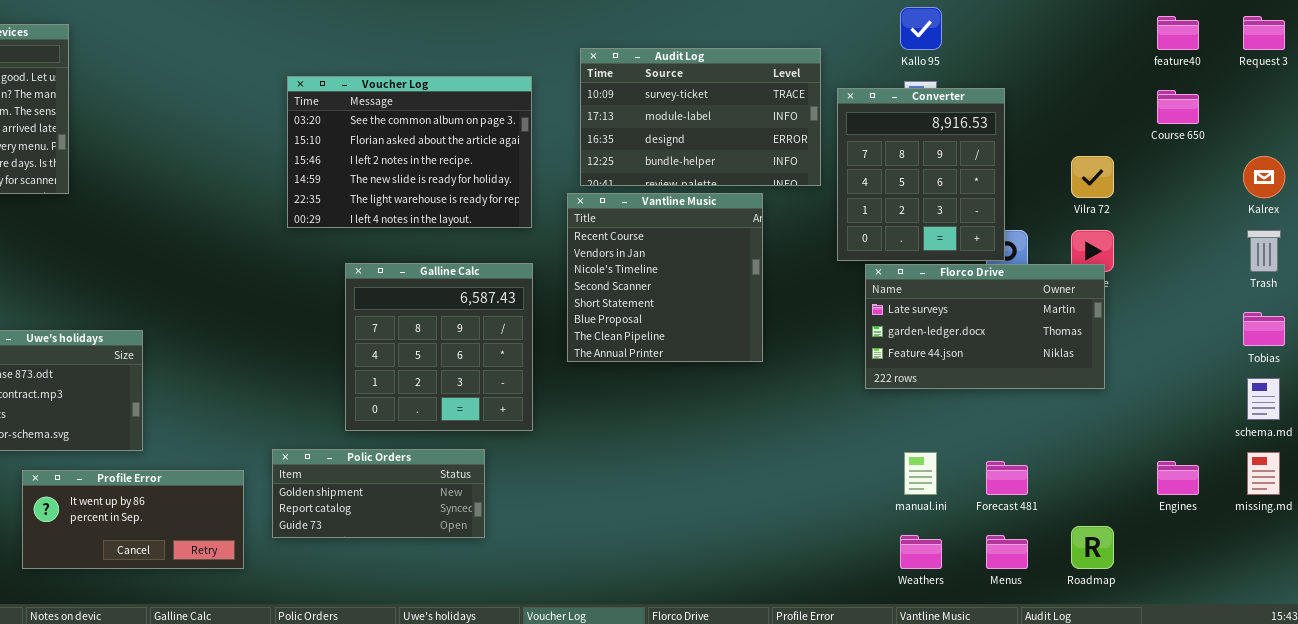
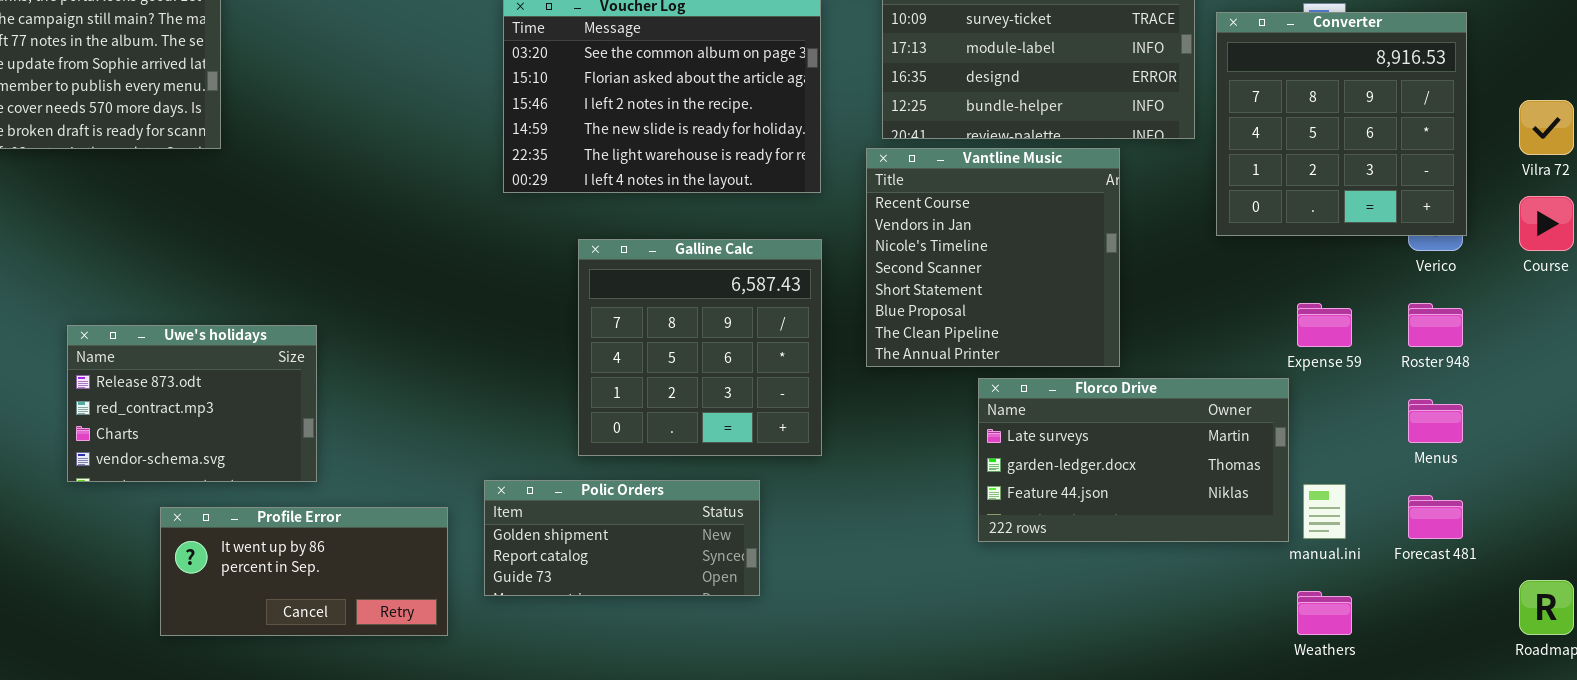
Converter: [837,88,1005,261] -> [1216,12,1467,236], resized
Florco Drive: [865,264,1105,389] -> [978,378,1289,542], moved
Menus: [986,535,1028,569] -> [1408,399,1463,443], moved

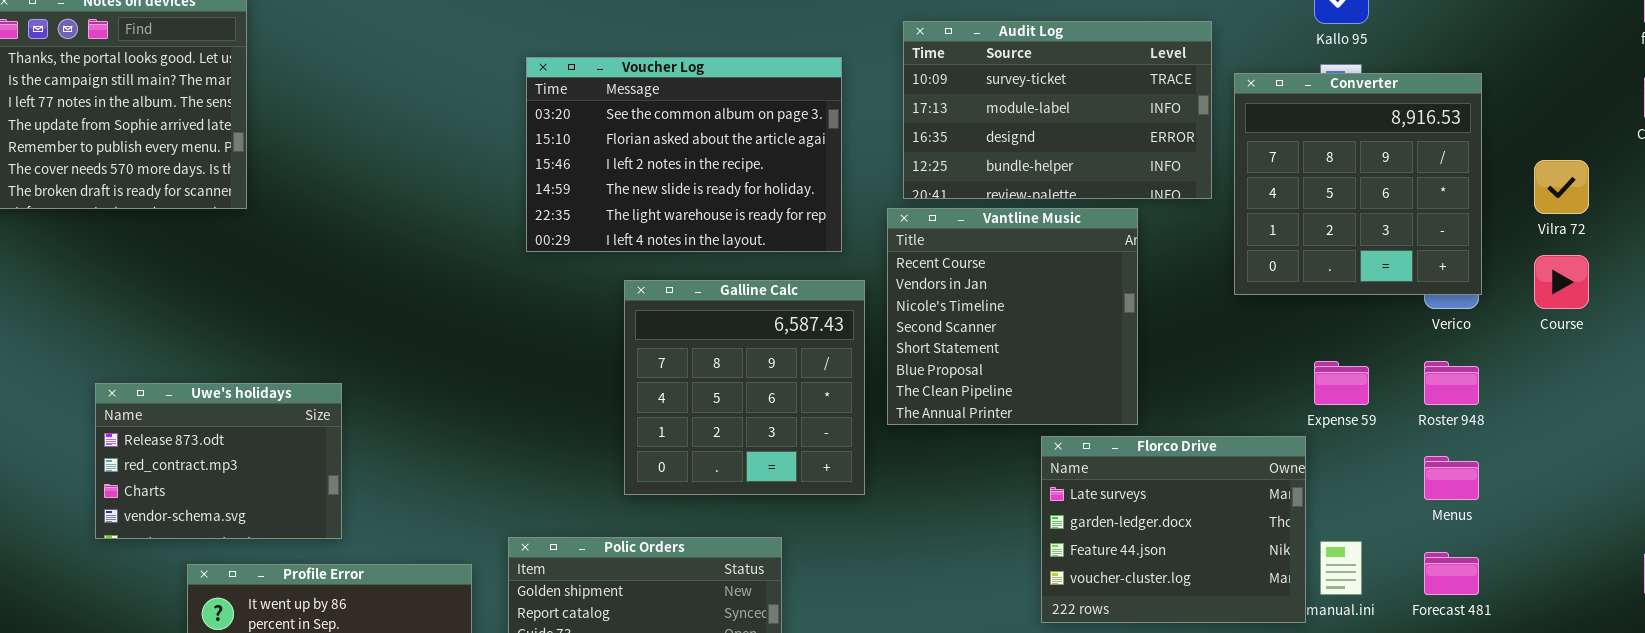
Galline Calc: [578,239,822,456] -> [624,280,865,495], moved
Florco Drive: [978,378,1289,542] -> [1041,436,1306,623], resized

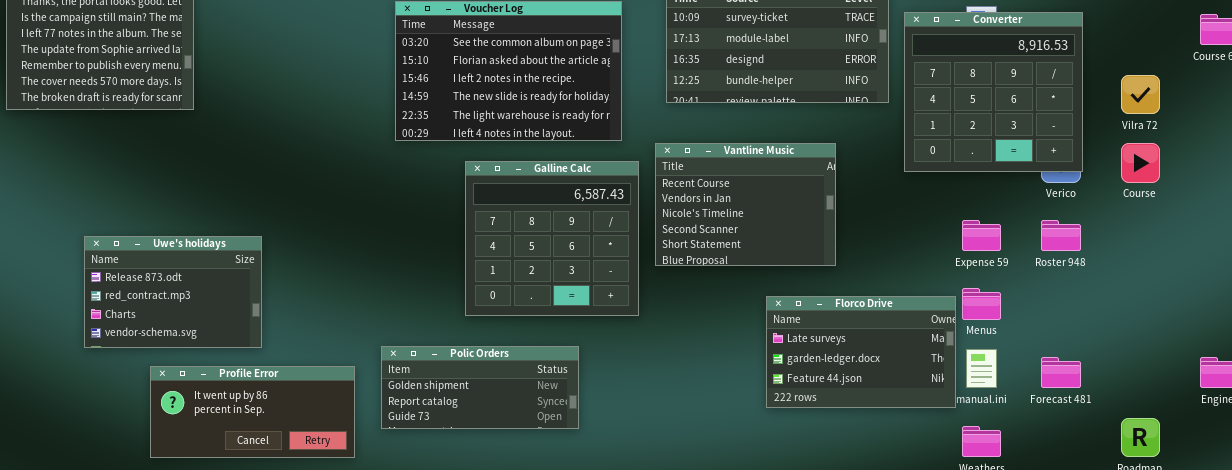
Vantline Music: [887,208,1138,425] -> [655,143,836,266], resized
Florco Drive: [1041,436,1306,623] -> [766,296,956,408], resized
Menus: [1424,456,1479,500] -> [962,288,1001,320], moved

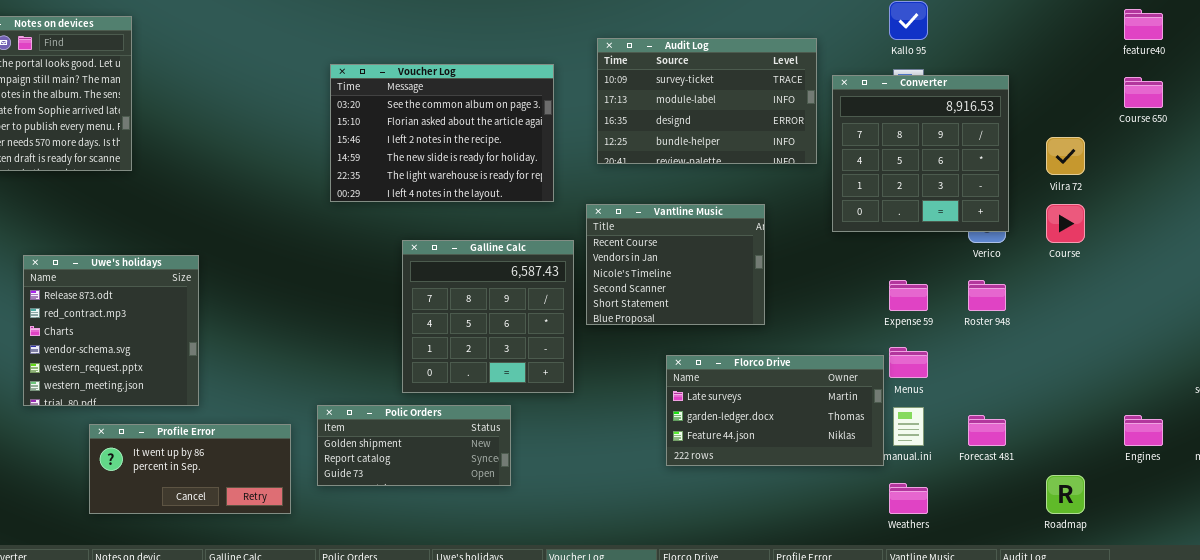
Galline Calc: [465,161,639,316] -> [402,240,574,393], moved
Uwe's holidays: [84,236,262,348] -> [23,255,199,406], resized
Florco Drive: [766,296,956,408] -> [666,355,884,466], resized

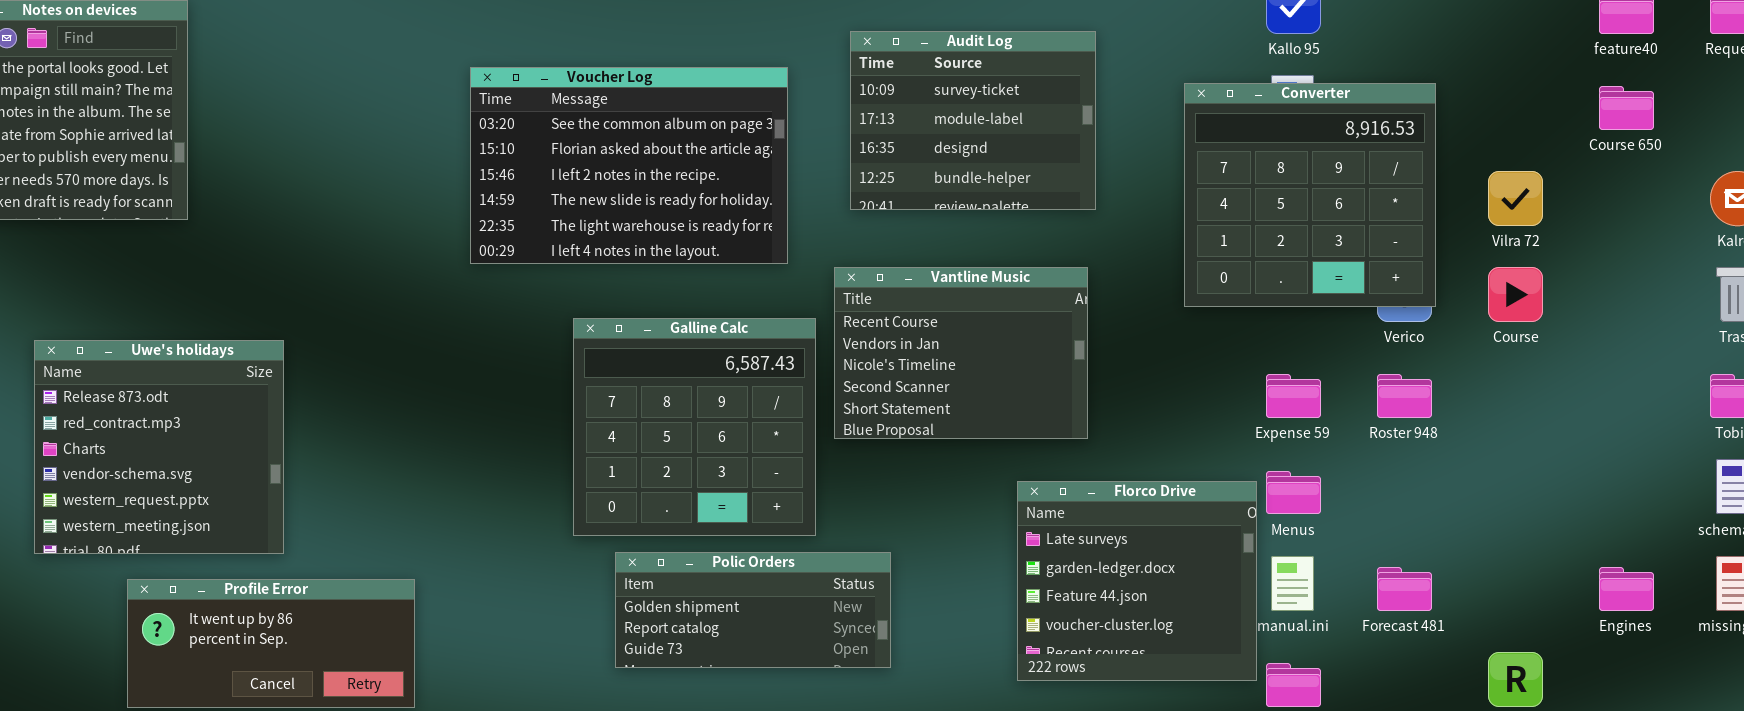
Audit Log: [597,38,817,164] -> [850,31,1096,210], resized
Florco Drive: [666,355,884,466] -> [1017,481,1257,681], resized
Polic Orders: [317,405,511,486] -> [615,552,891,668], moved

